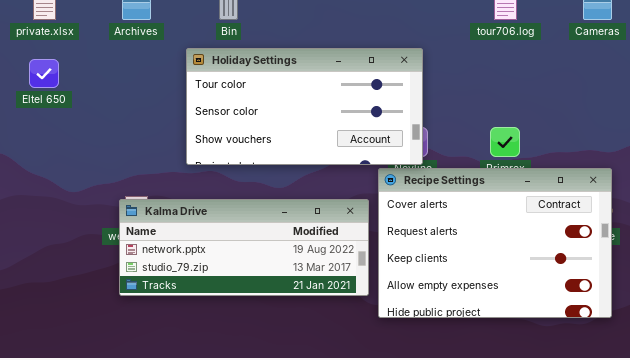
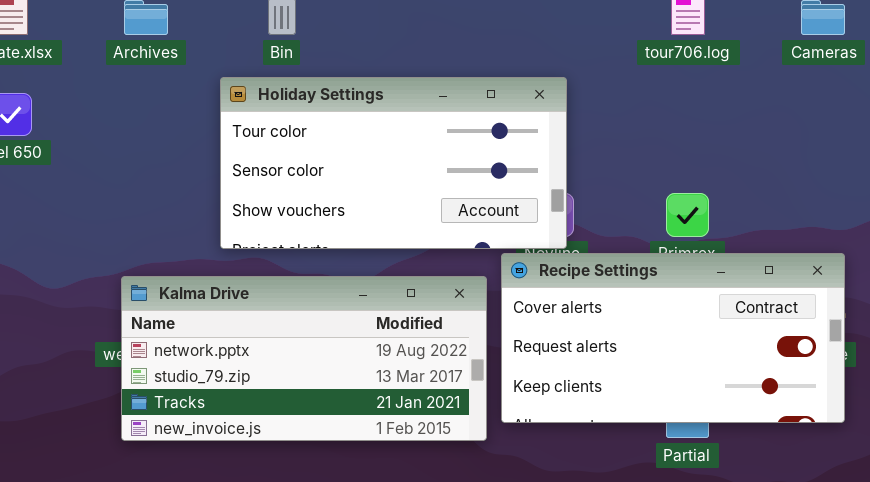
Recipe Settings: [378,168,612,318] -> [501,253,845,423], resized
Kalma Drive: [119,199,369,296] -> [121,276,487,441], resized

